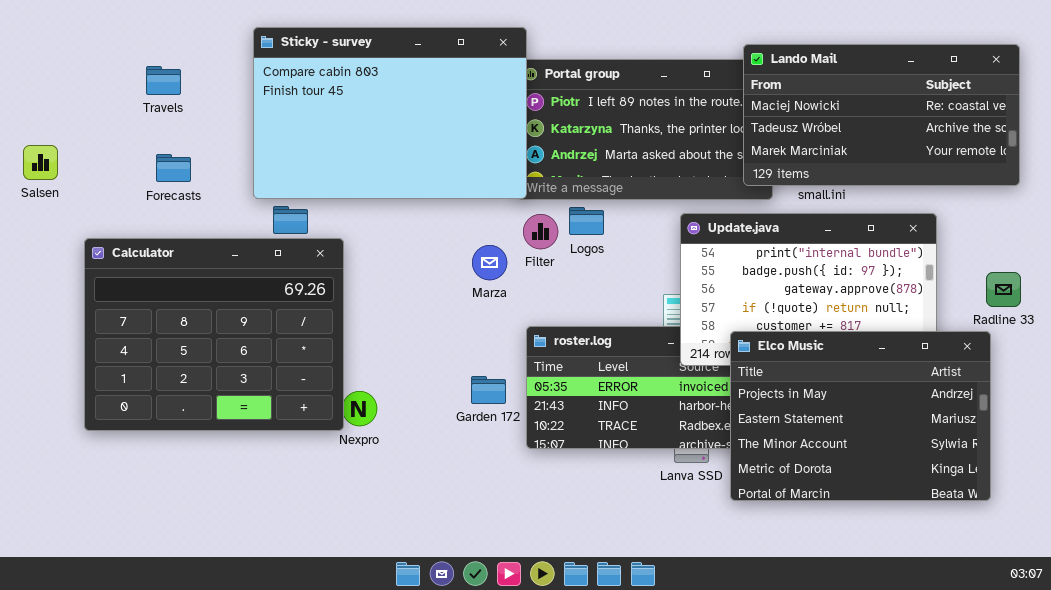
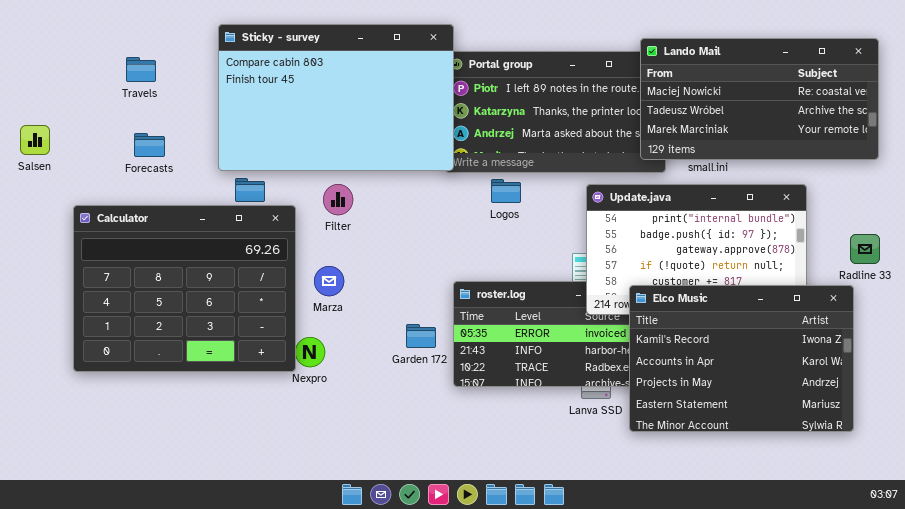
Filter: [523,214,558,249] -> [323,184,353,215], moved
Marza: [472,245,507,280] -> [314,266,344,296], moved
Elco Music: [730,331,991,501] -> [629,285,854,432], scrolled up 2 rows

